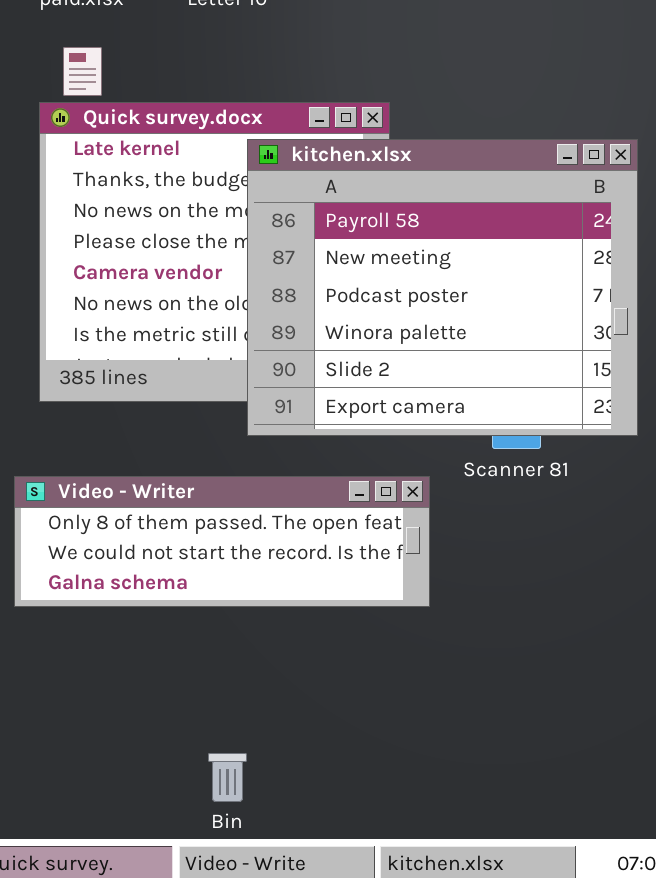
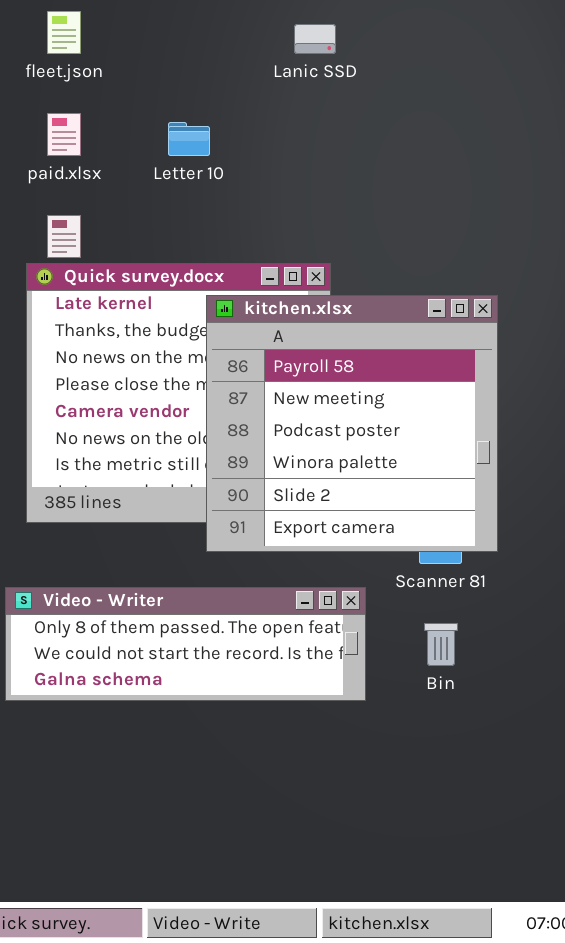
kitchen.xlsx: [247,139,638,436] -> [206,295,498,552], resized
Bin: [208,753,247,802] -> [424,623,458,666], moved

